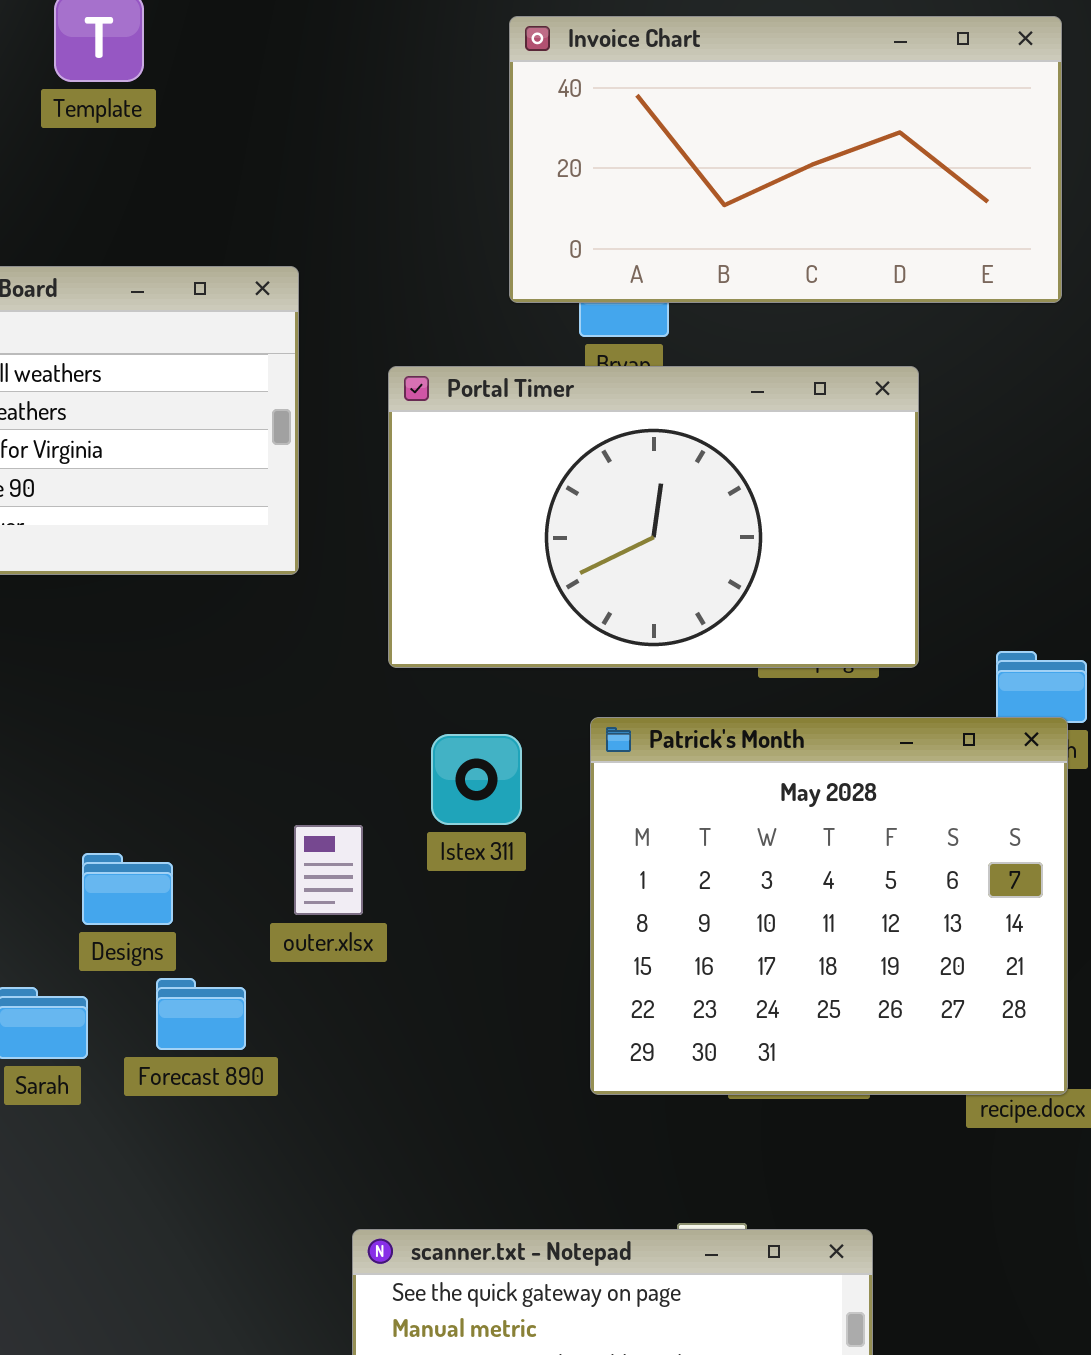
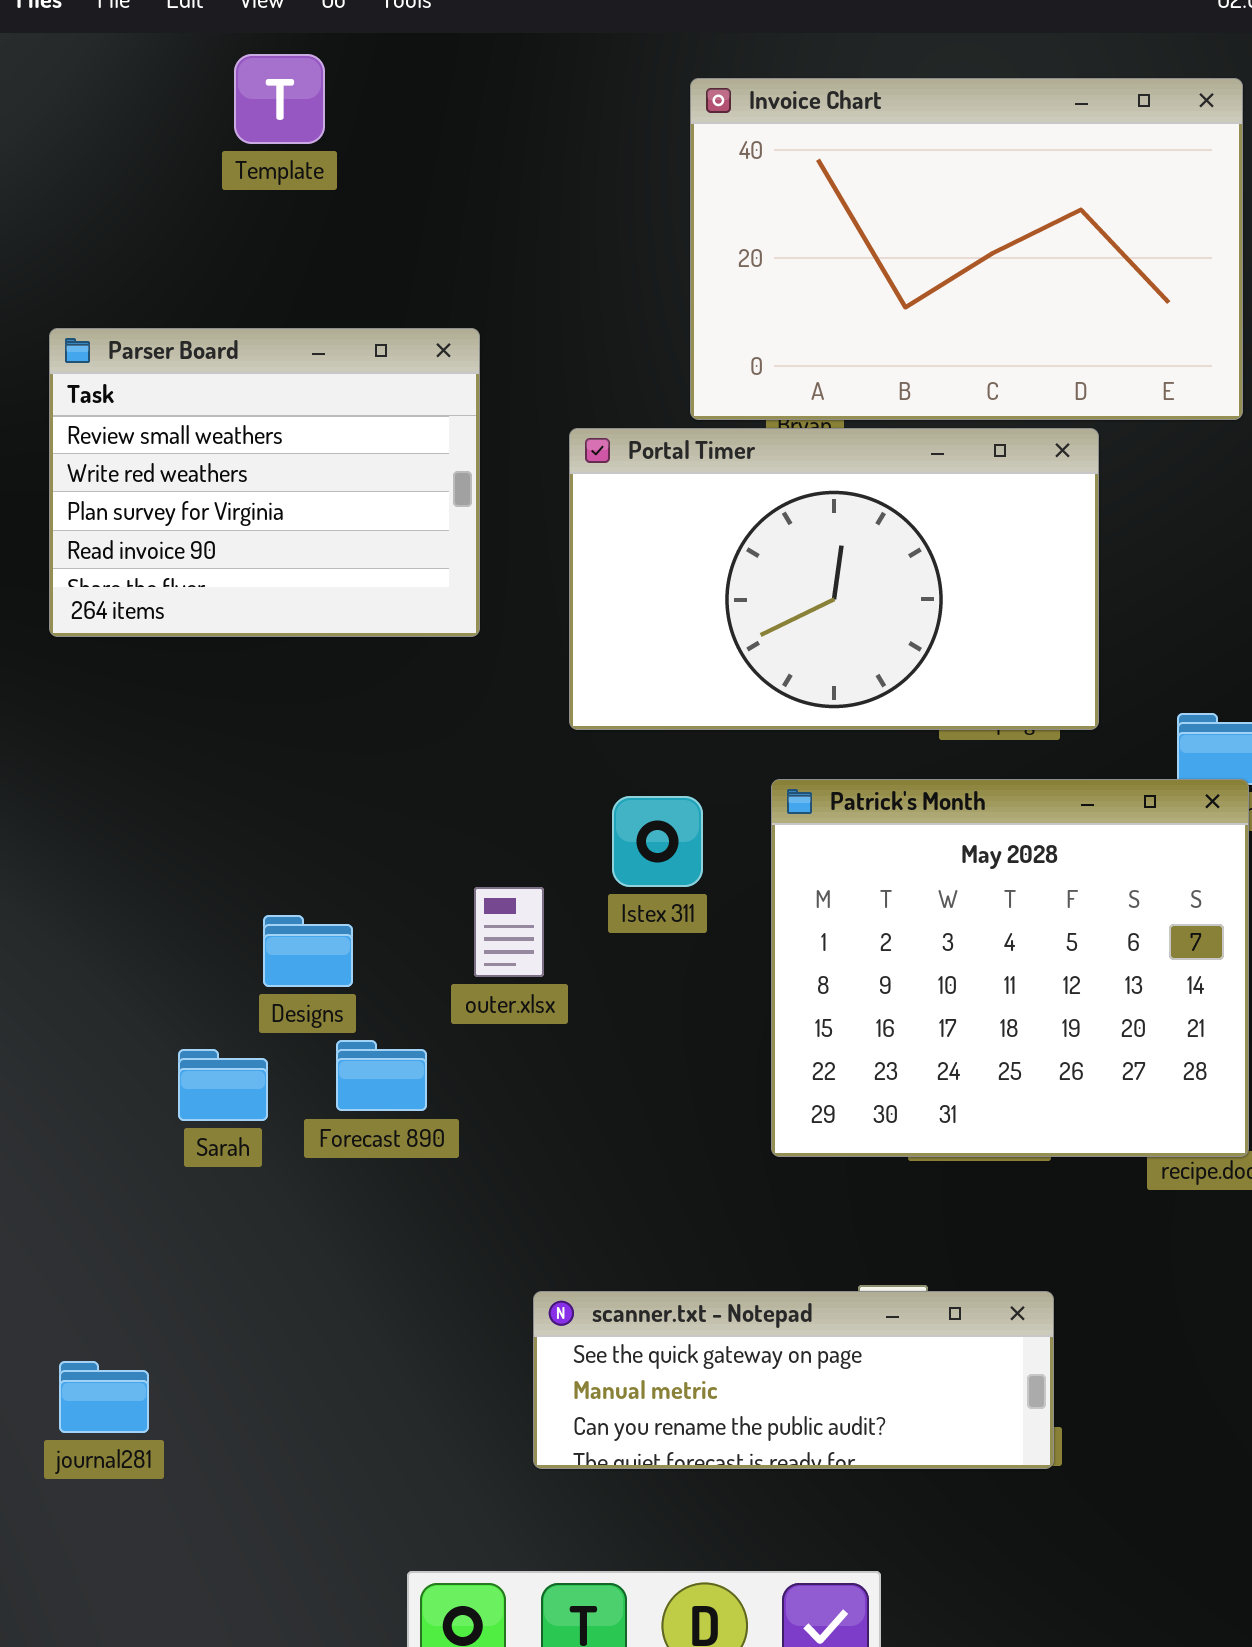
Invoice Chart: [509,16,1062,303] -> [690,78,1243,420], resized

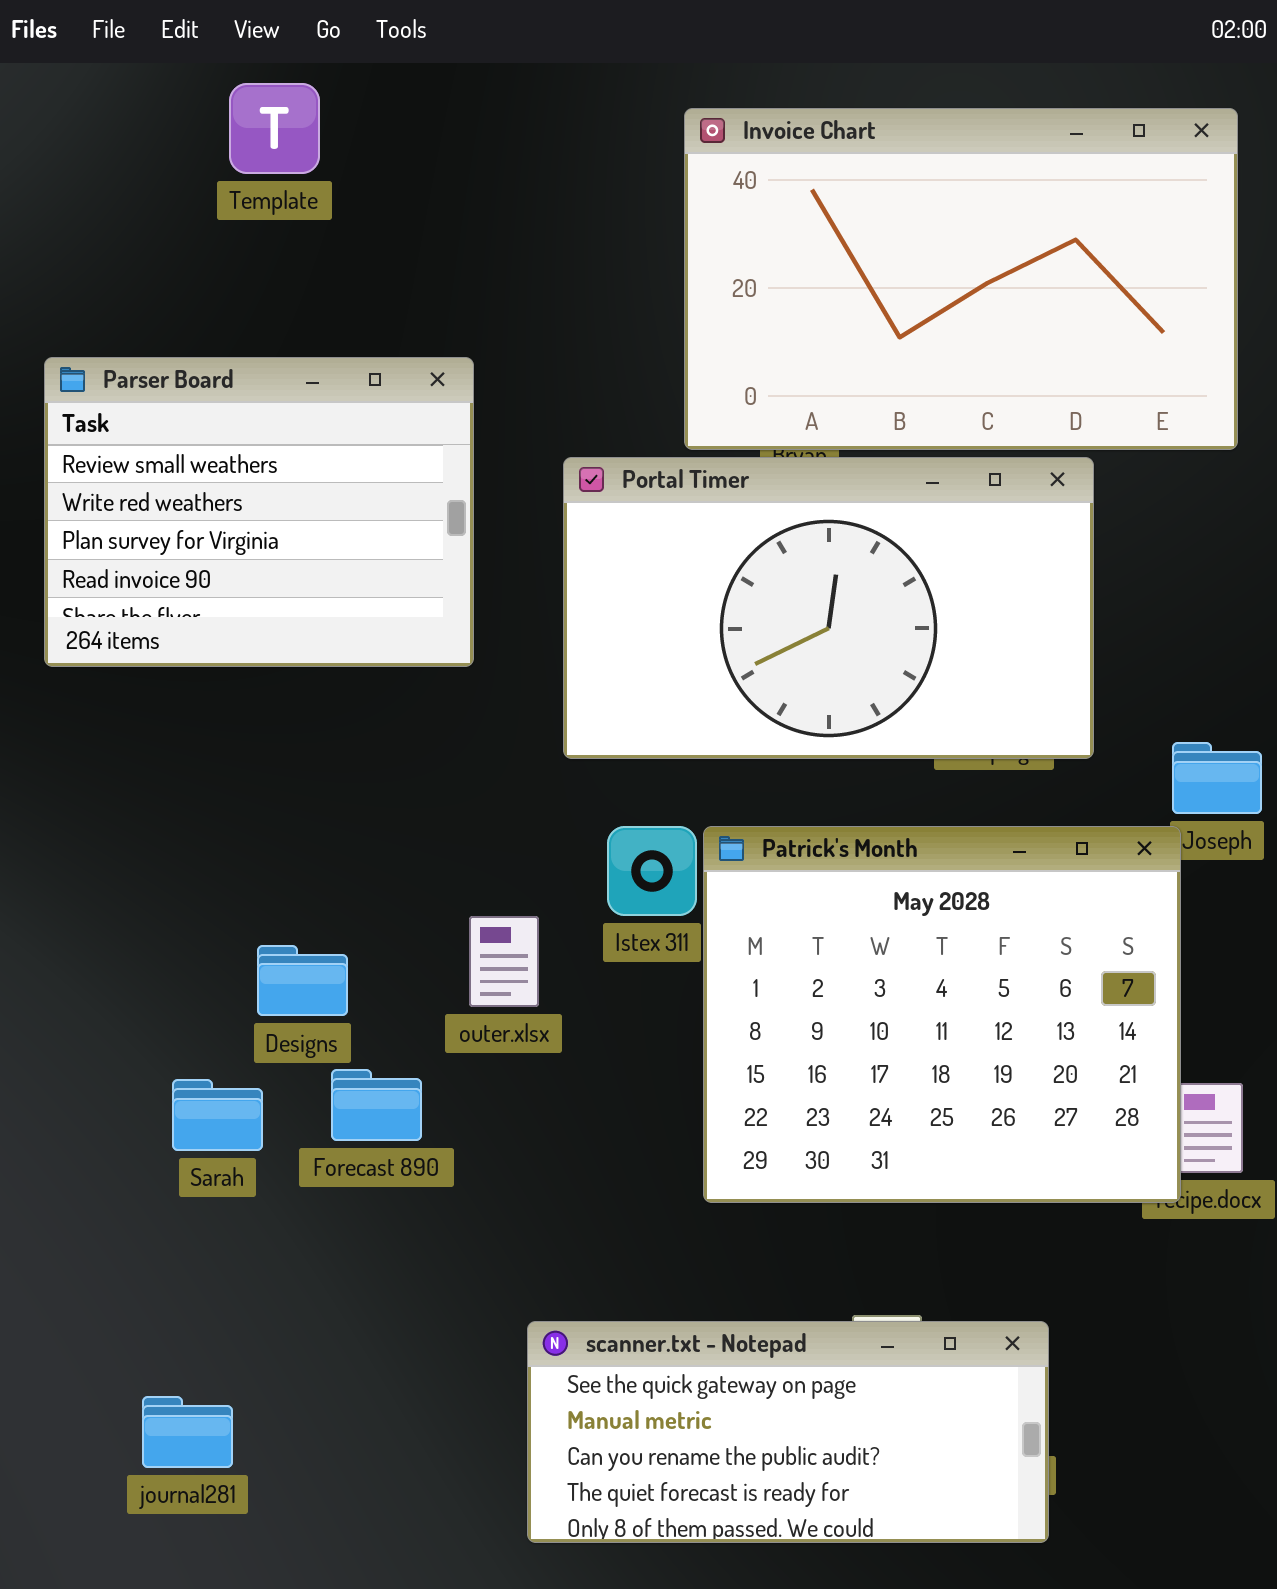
Patrick's Month: [771,779,1249,1157] -> [703,826,1181,1203], moved
scanner.txt - Notepad: [533,1291,1054,1469] -> [527,1321,1049,1543], resized
journal281: [59,1361,149,1433] -> [142,1396,233,1468], moved

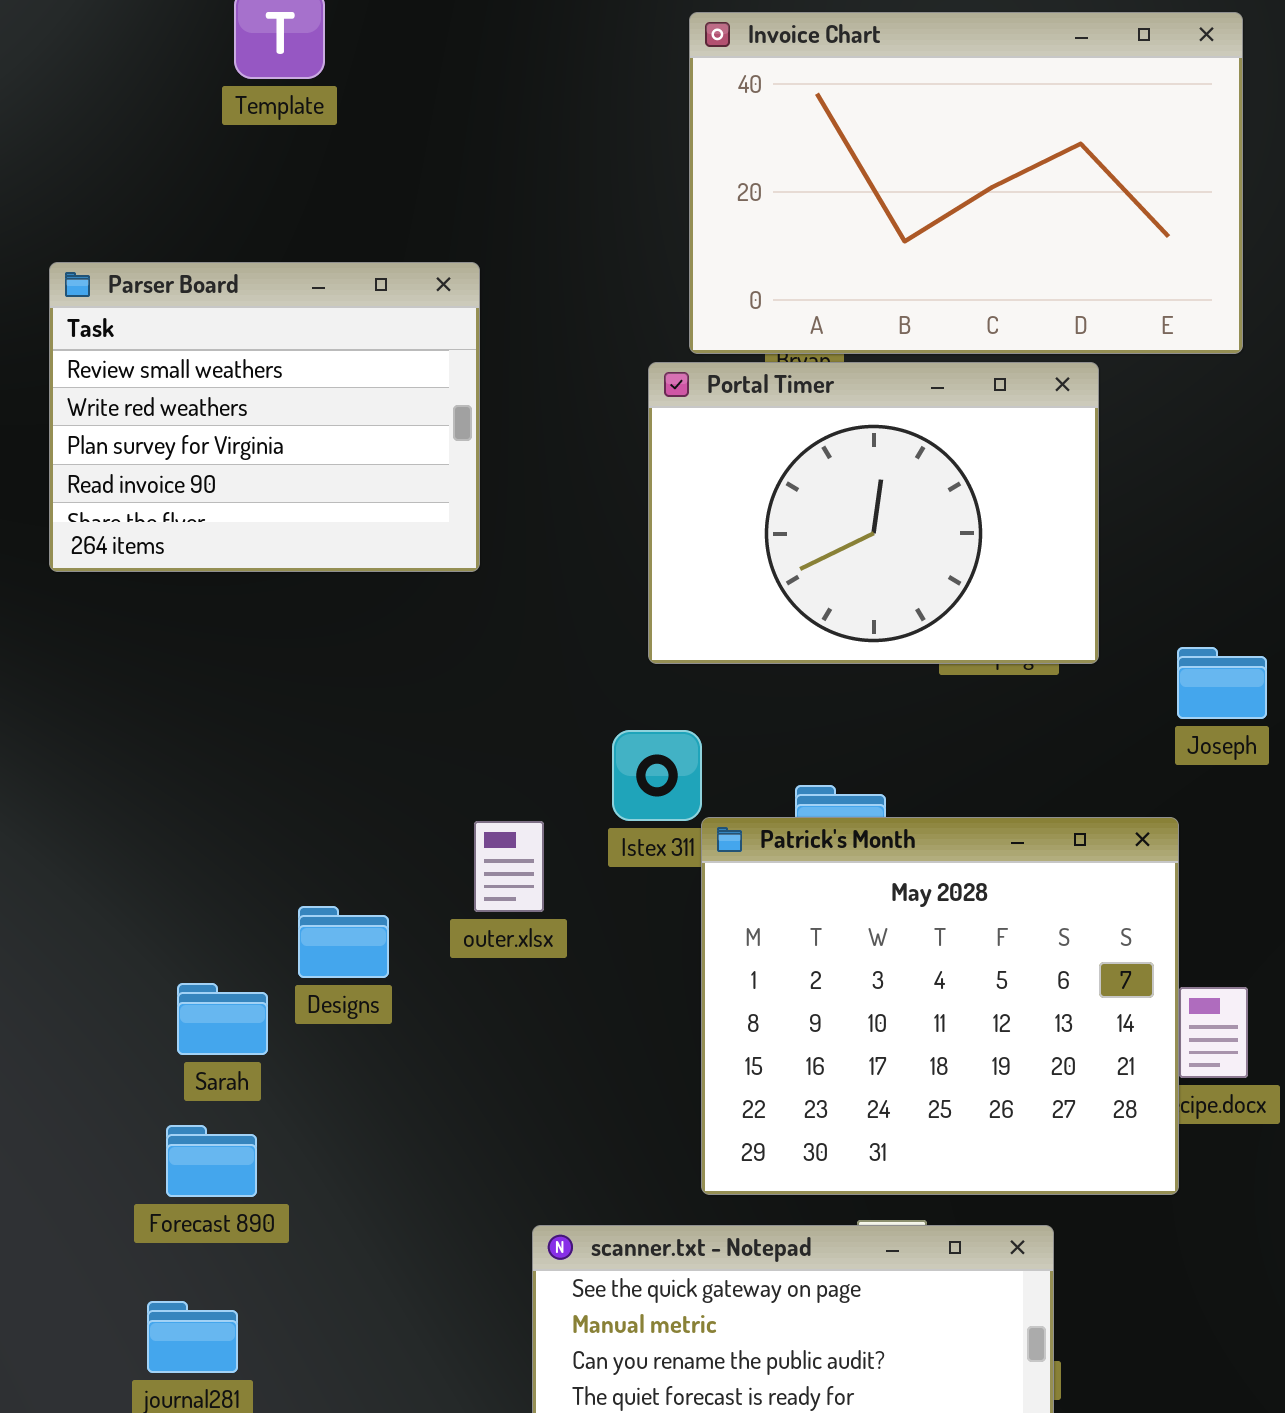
Portal Timer: [563,457,1094,759] -> [648,362,1099,664], resized
Patrick's Month: [703,826,1181,1203] -> [701,817,1179,1195], moved
Designs: [257,945,348,1016] -> [298,906,389,978], moved
Forecast 890: [331,1069,422,1141] -> [166,1125,257,1197], moved

